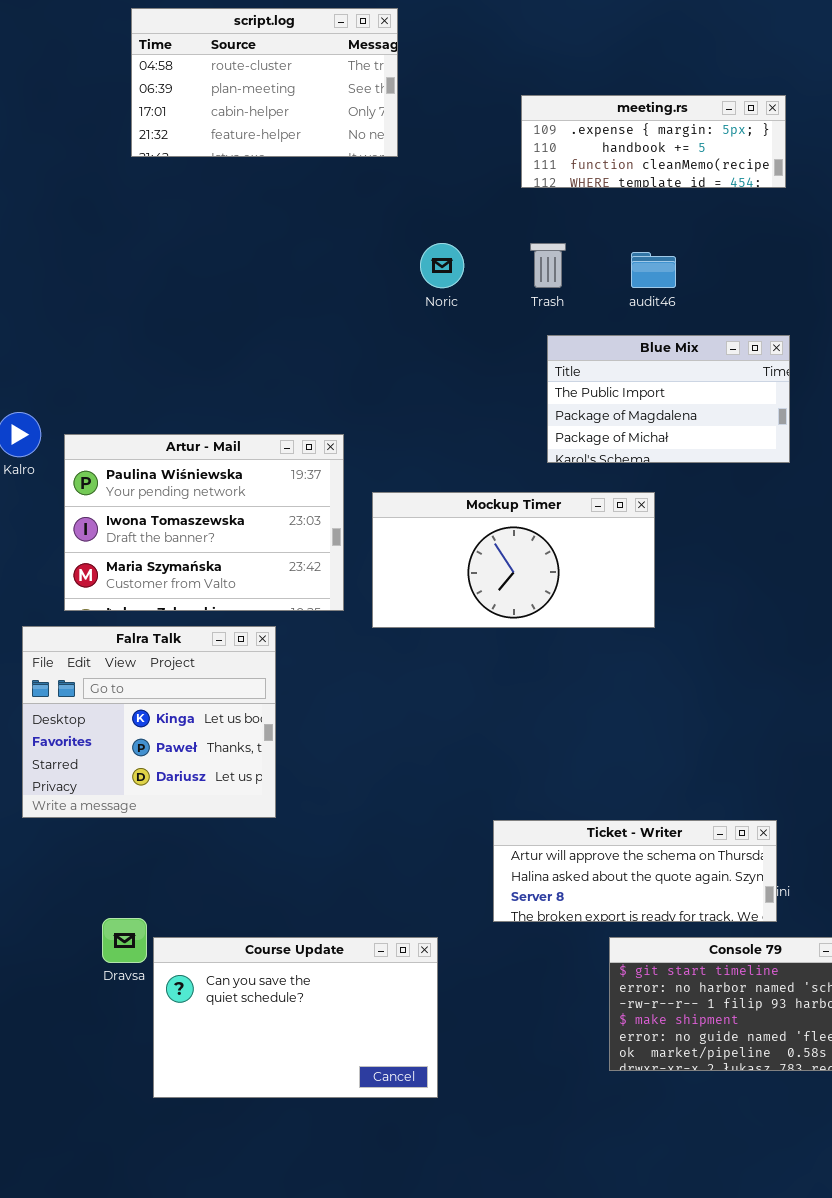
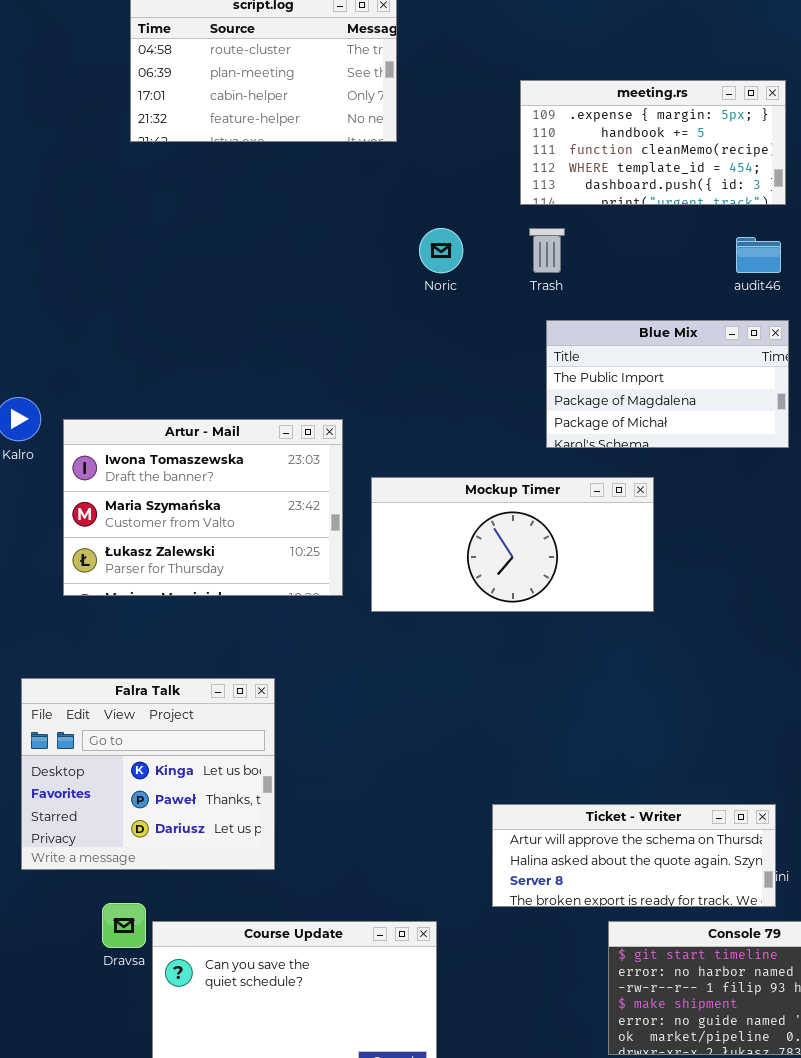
meeting.rs: [521,95,786,188] -> [520,80,786,205], resized
audit46: [631,252,676,288] -> [736,237,781,273], moved
Artur - Mail: [64,434,344,611] -> [63,419,343,596], scrolled down 1 row
Falra Talk: [22,626,276,818] -> [21,678,275,870], moved

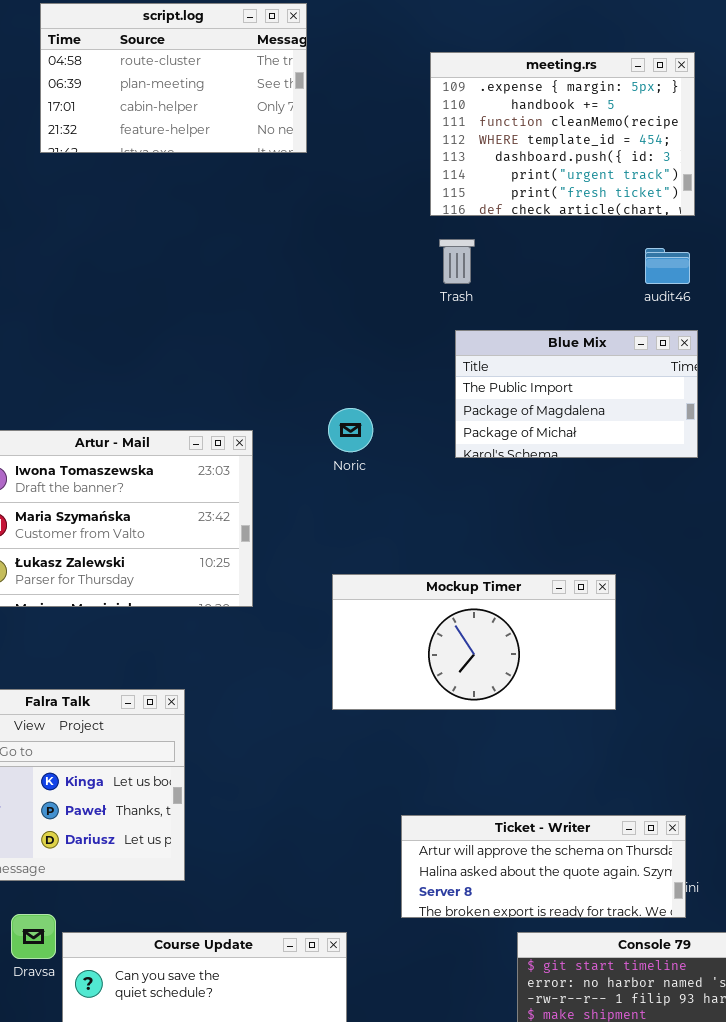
meeting.rs: [520,80,786,205] -> [430,52,695,216], resized
Noric: [419,228,463,273] -> [328,408,373,452], moved
Mockup Timer: [371,477,654,612] -> [332,574,616,710], moved

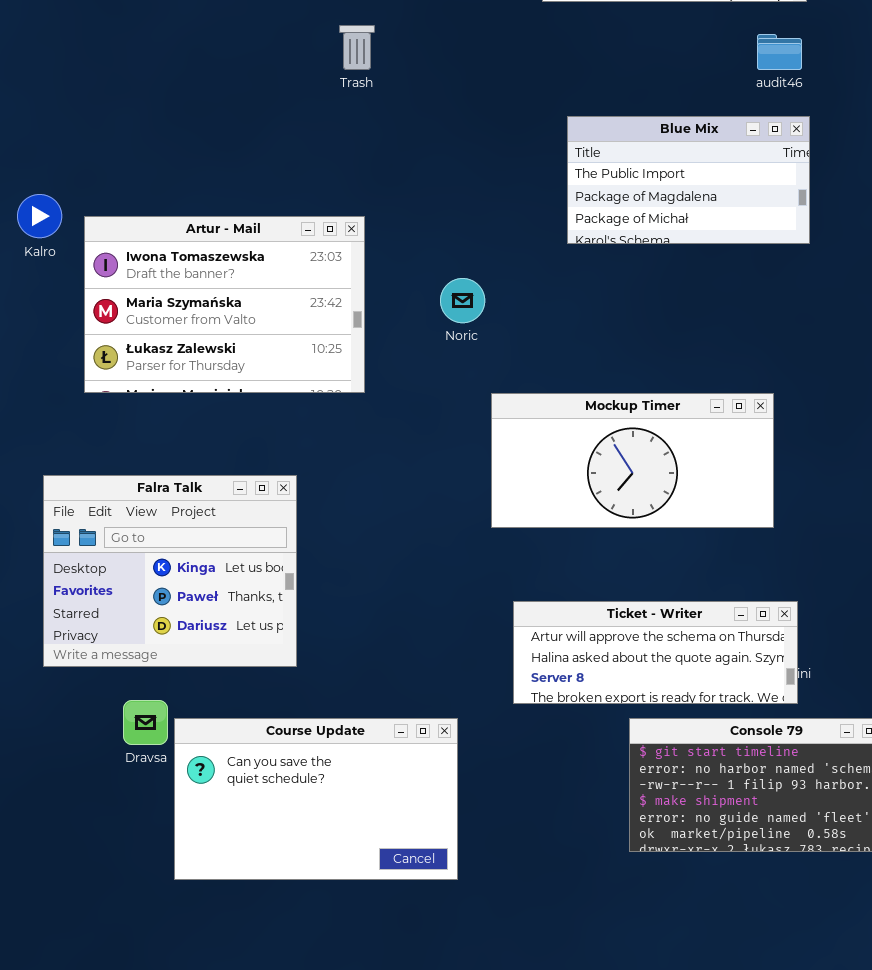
Trash: [439,239,475,284] -> [339,25,375,70], moved
Noric: [328,408,373,452] -> [440,278,485,323], moved
Mockup Timer: [332,574,616,710] -> [491,393,774,528], moved

